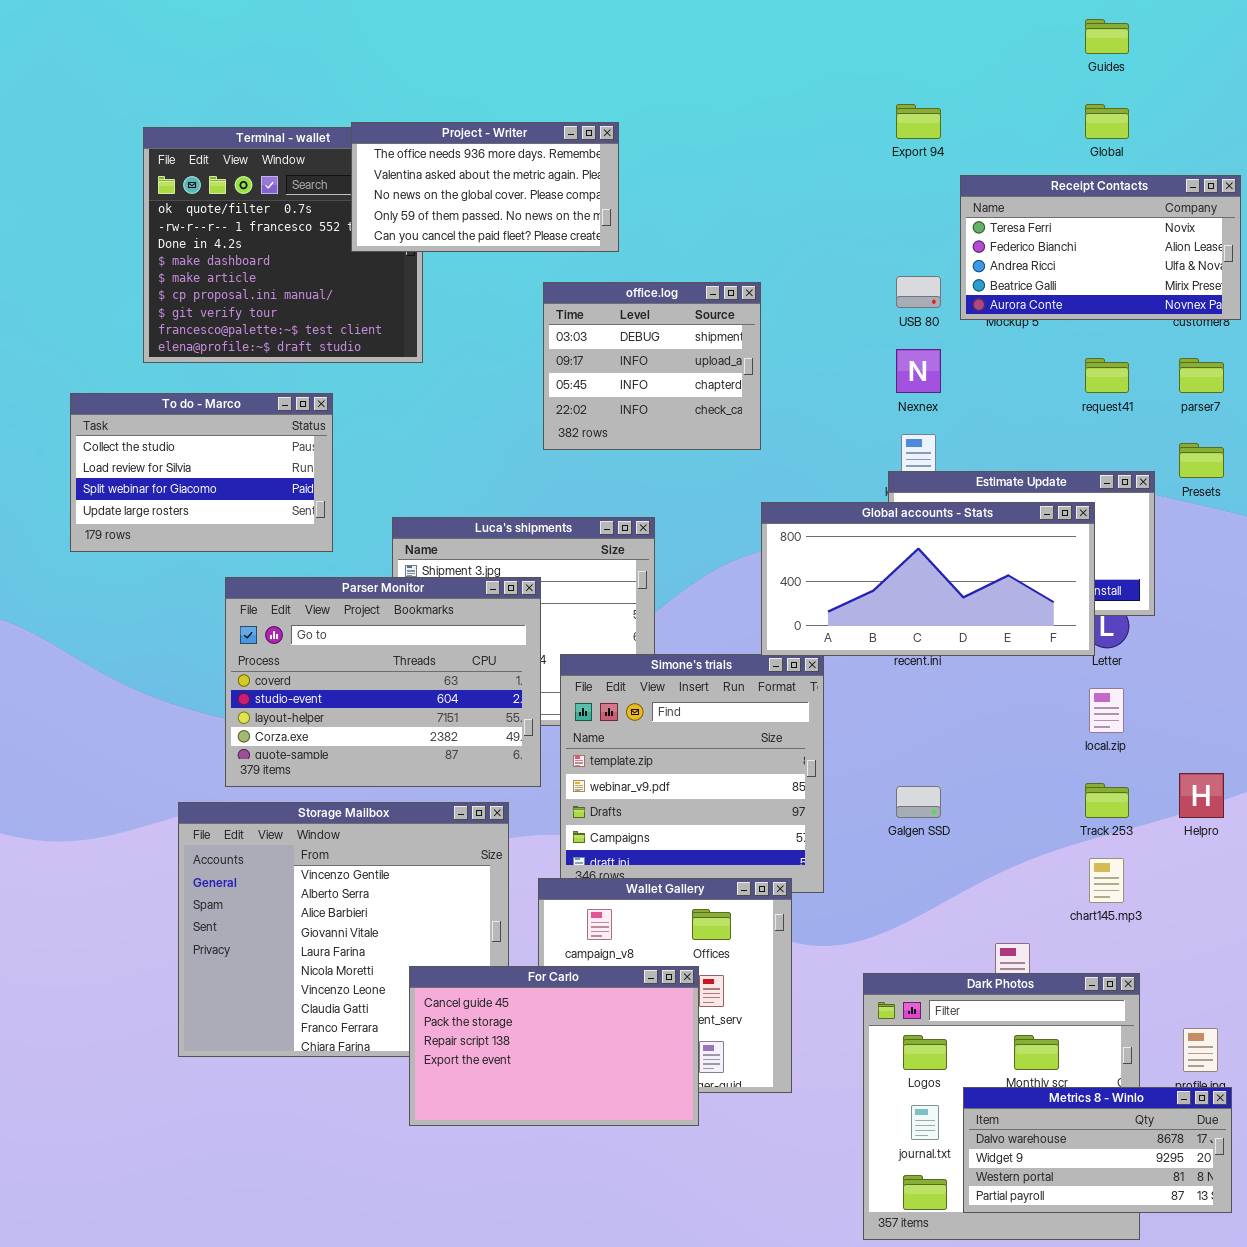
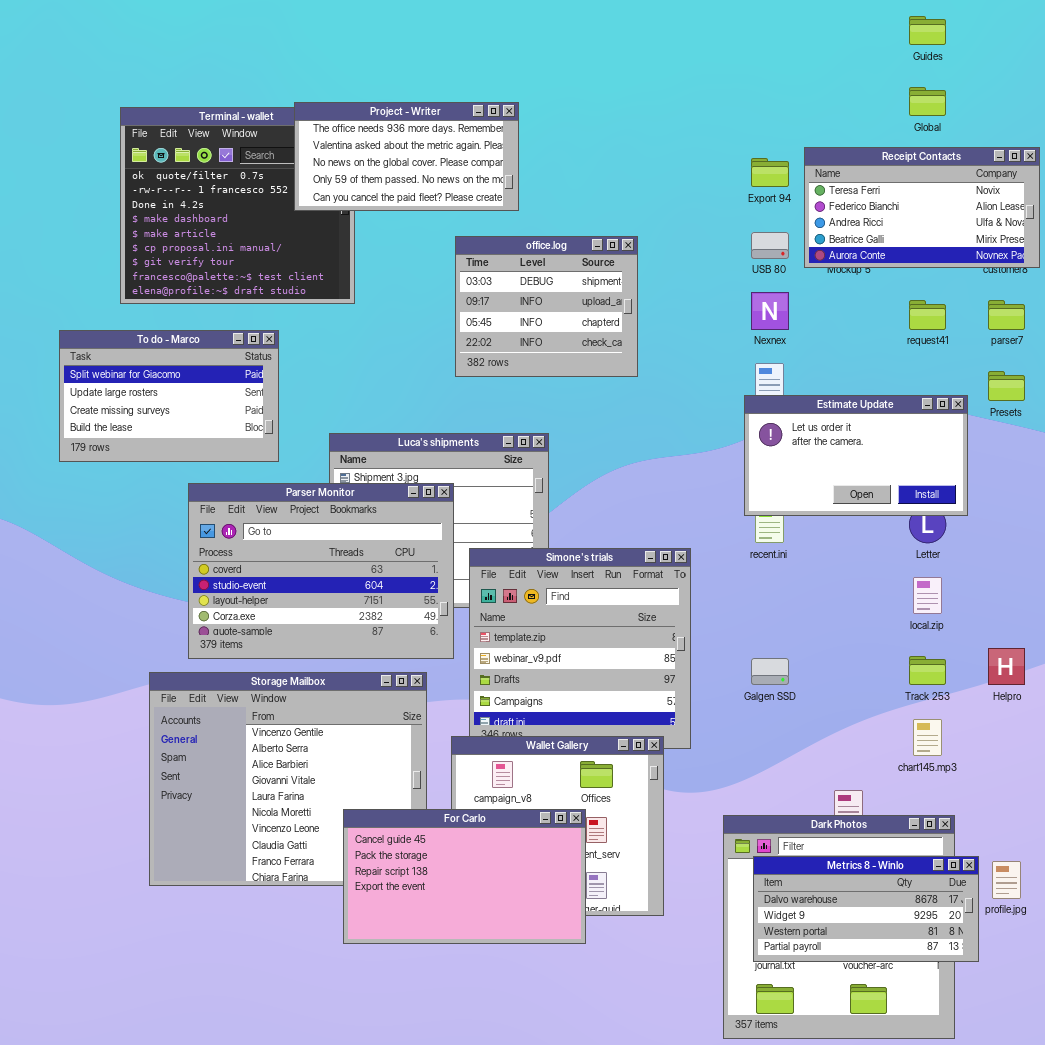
Export 94: [896,104,941,139] -> [751,158,789,187], moved
To do - Marco: [70,393,333,552] -> [59,330,279,462], scrolled down 2 rows
Global accounts - Stats: [761,502,1095,656] -> none, closed
Metrics 8 - Winlo: [963,1087,1232,1213] -> [753,856,979,962], moved

